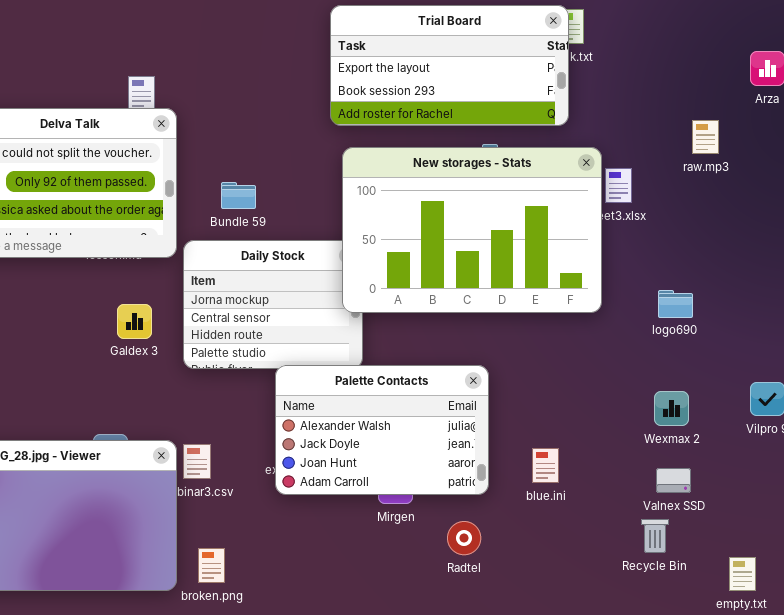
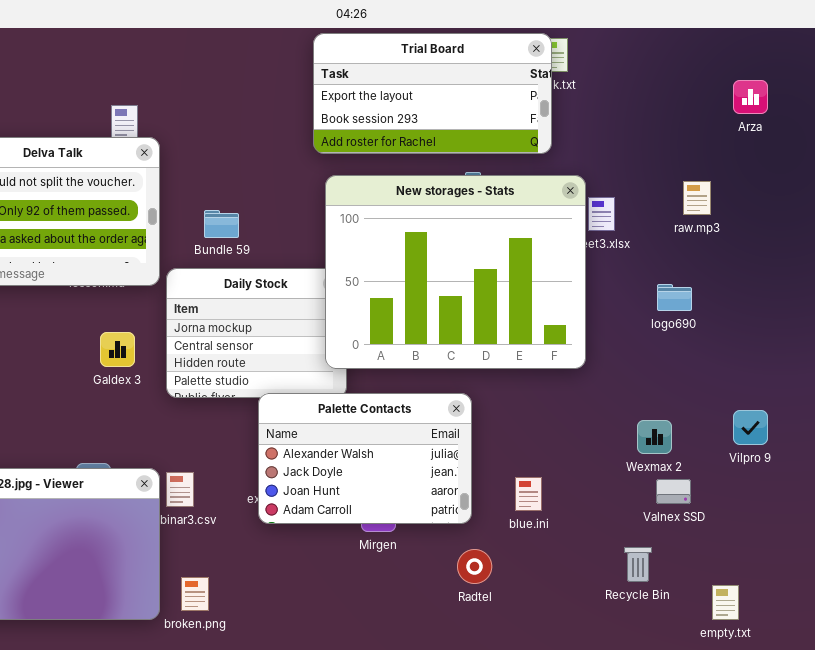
raw.mp3: [692,120,719,154] -> [683,181,711,215], moved
New storages - Stats: [342,147,602,313] -> [325,175,586,369], resized
logo690: [658,290,693,318] -> [657,284,692,311], moved
Valnex SSD: [656,468,691,493] -> [656,479,691,504], moved
Radtel: [447,521,481,555] -> [457,549,492,584], moved

